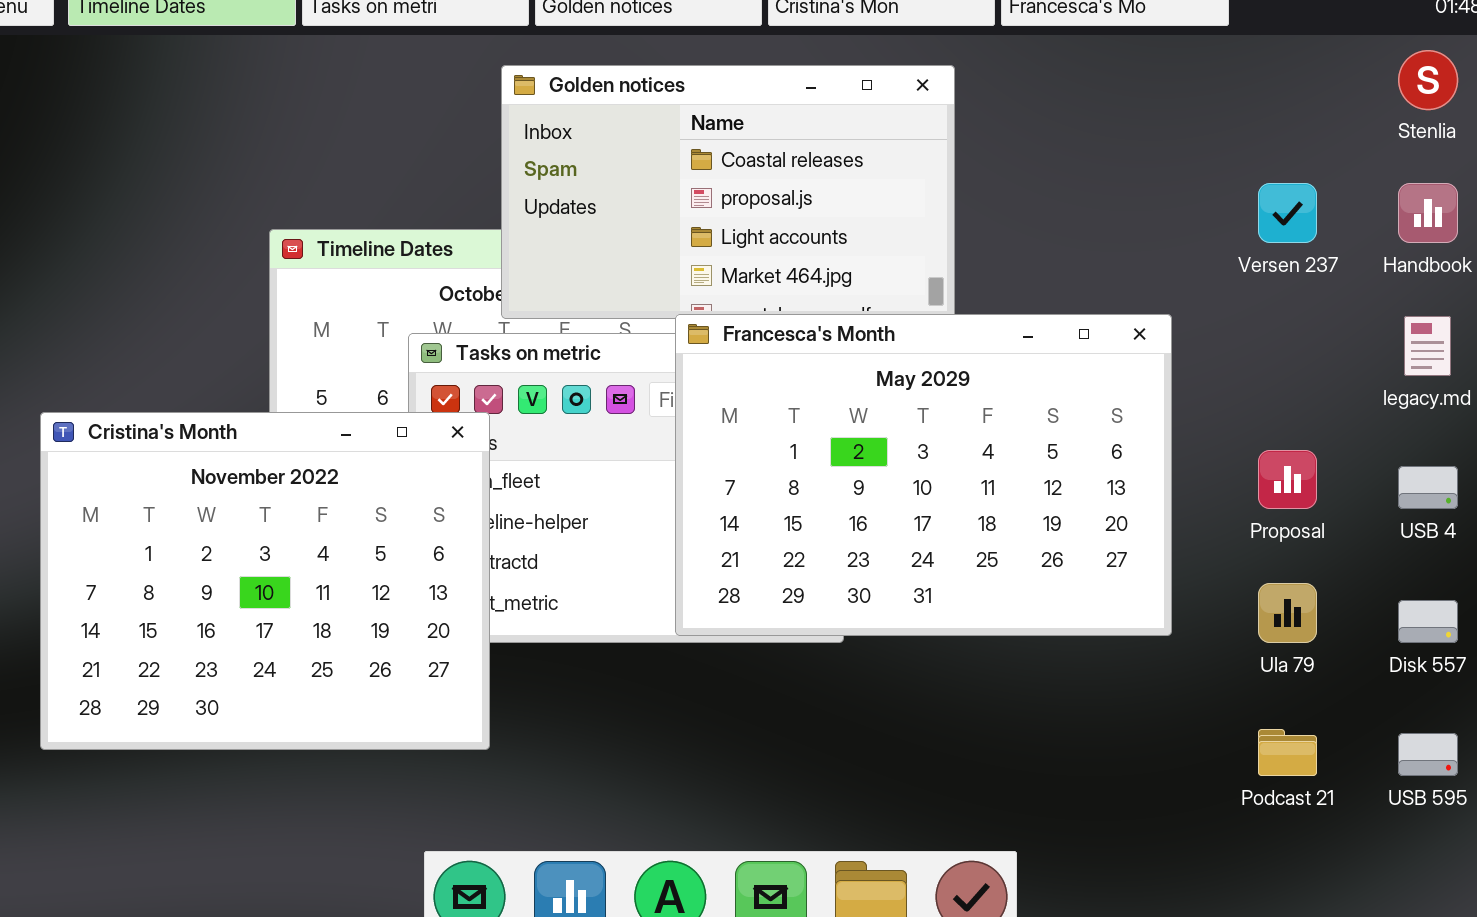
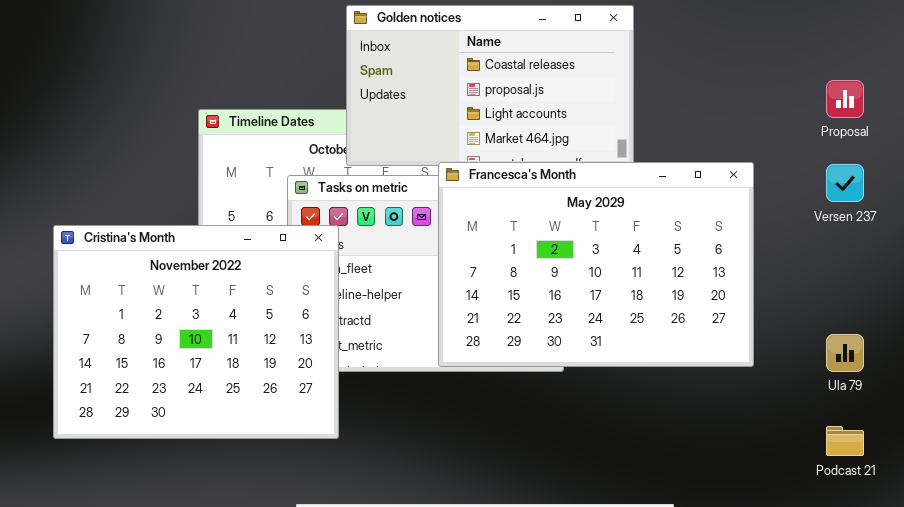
Versen 237: [1258,183,1317,243] -> [826,164,864,202], moved
Francesca's Month: [675,314,1172,636] -> [438,162,754,367], moved
Proposal: [1258,450,1317,509] -> [826,80,864,118], moved

